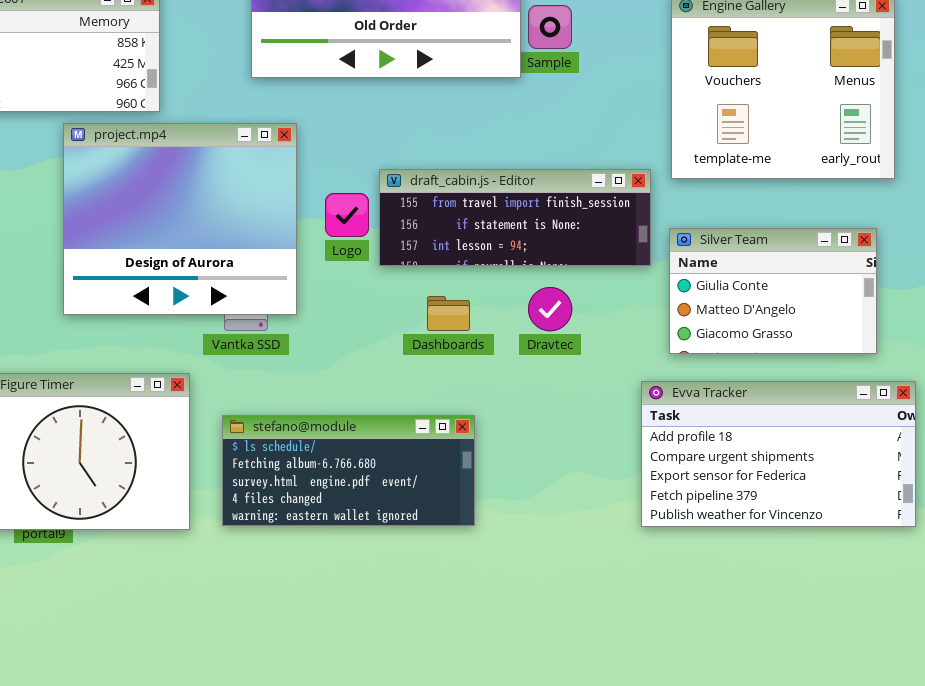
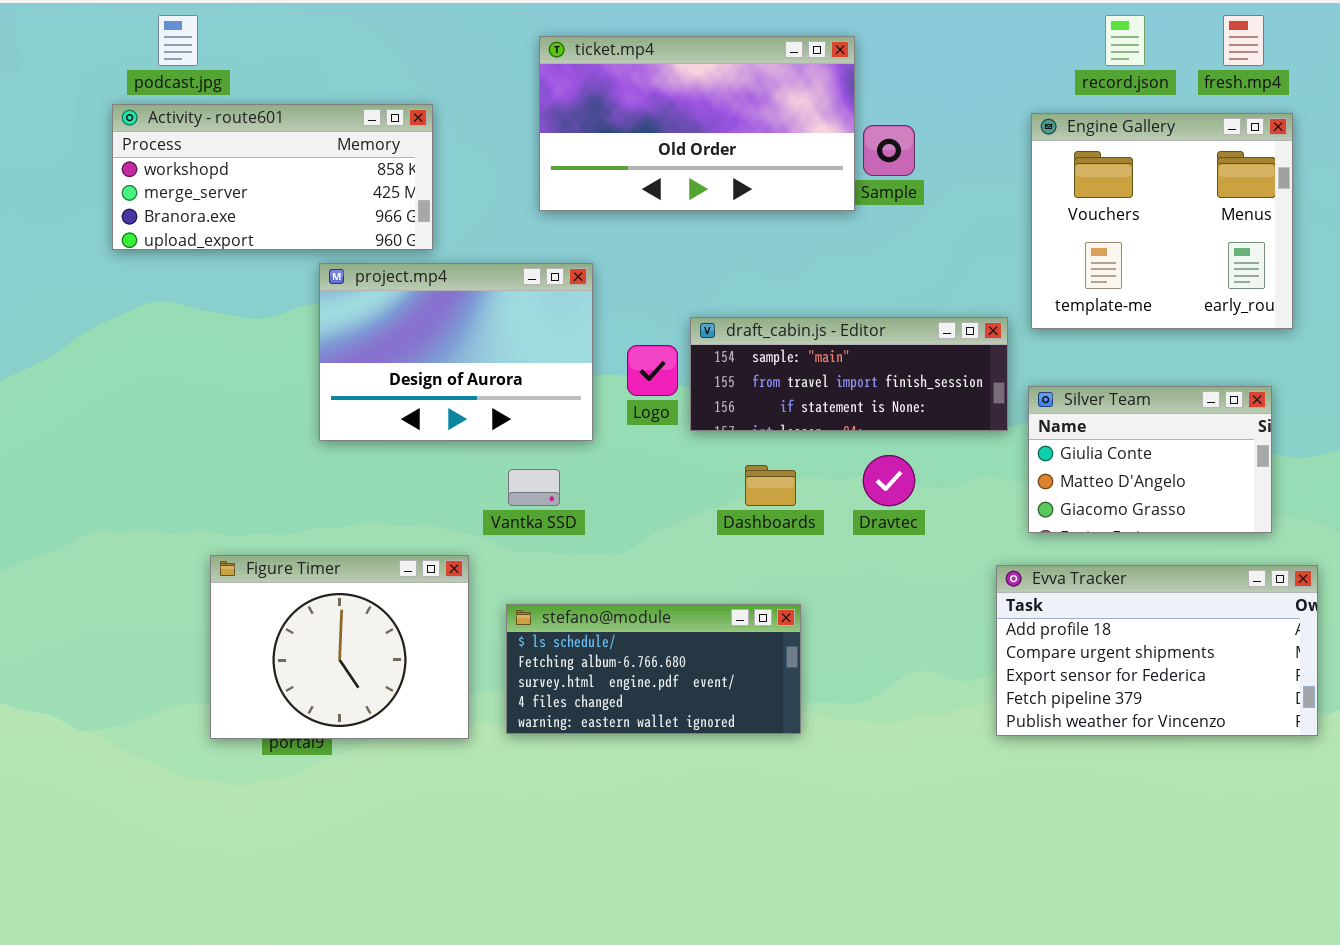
project.mp4: [63,123,297,315] -> [319,263,593,441], resized
draft_cabin.js - Editor: [379,169,651,266] -> [690,317,1008,431], scrolled up 1 row

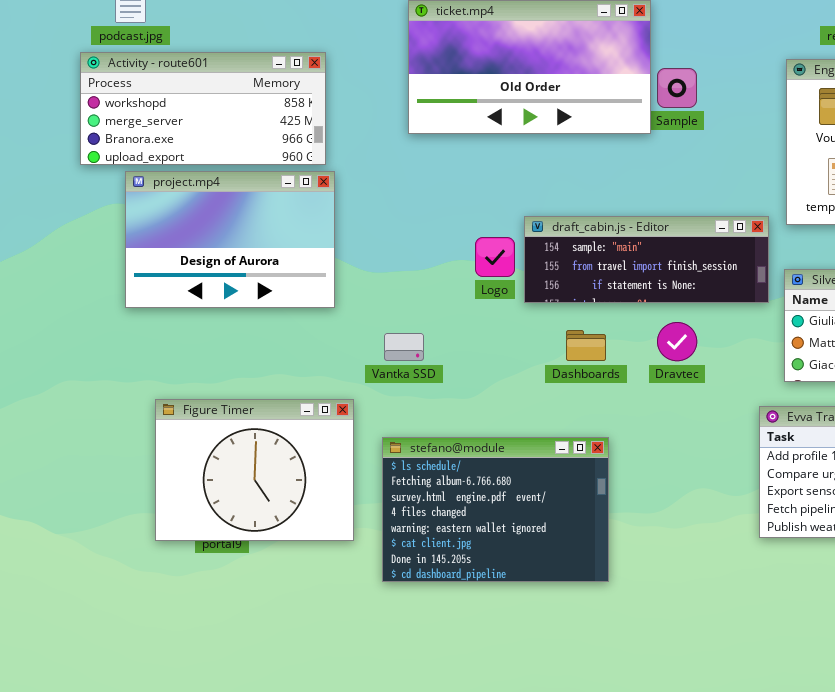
project.mp4: [319,263,593,441] -> [125,171,335,308], moved
stefano@module: [506,604,801,734] -> [382,437,609,582], resized

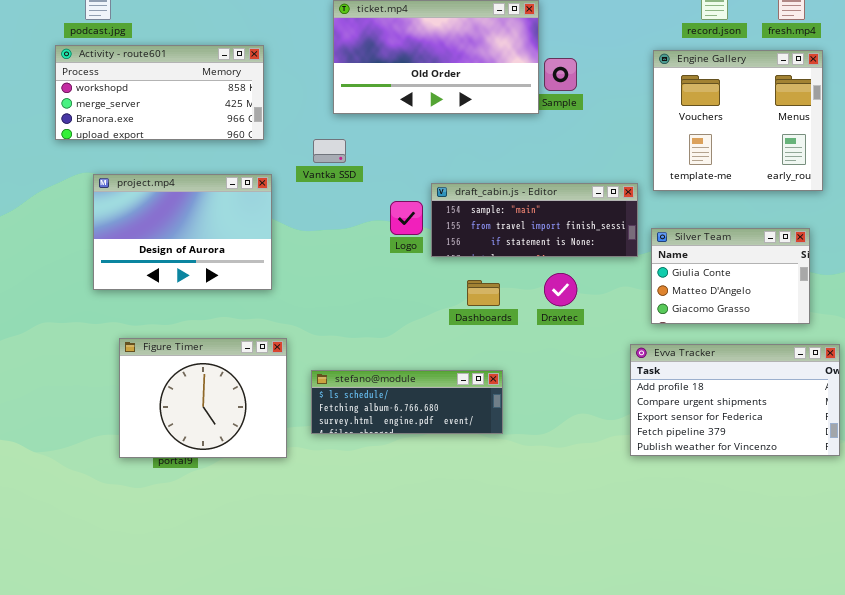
project.mp4: [125,171,335,308] -> [93,174,272,290], moved
Vantka SSD: [384,333,424,361] -> [313,139,346,163], moved
stefano@module: [382,437,609,582] -> [311,370,503,434], resized

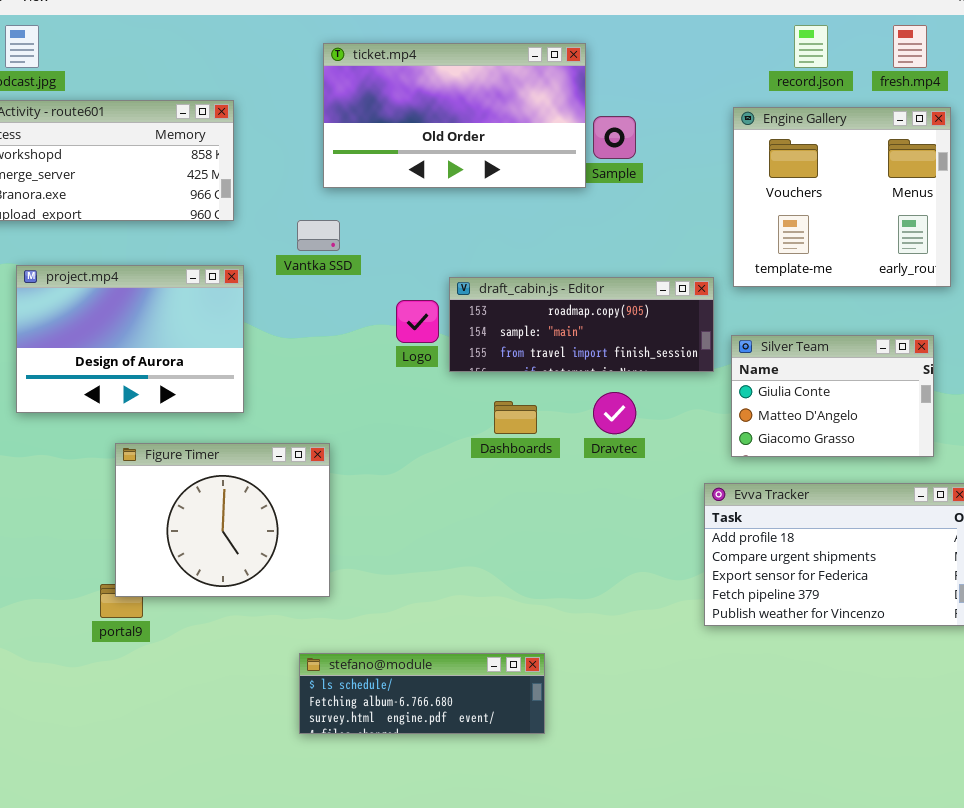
draft_cabin.js - Editor: [431,183,638,257] -> [449,277,714,372], scrolled up 1 row
Figure Timer: [119,338,287,458] -> [115,443,330,597], moved
stefano@module: [311,370,503,434] -> [299,653,545,734], moved

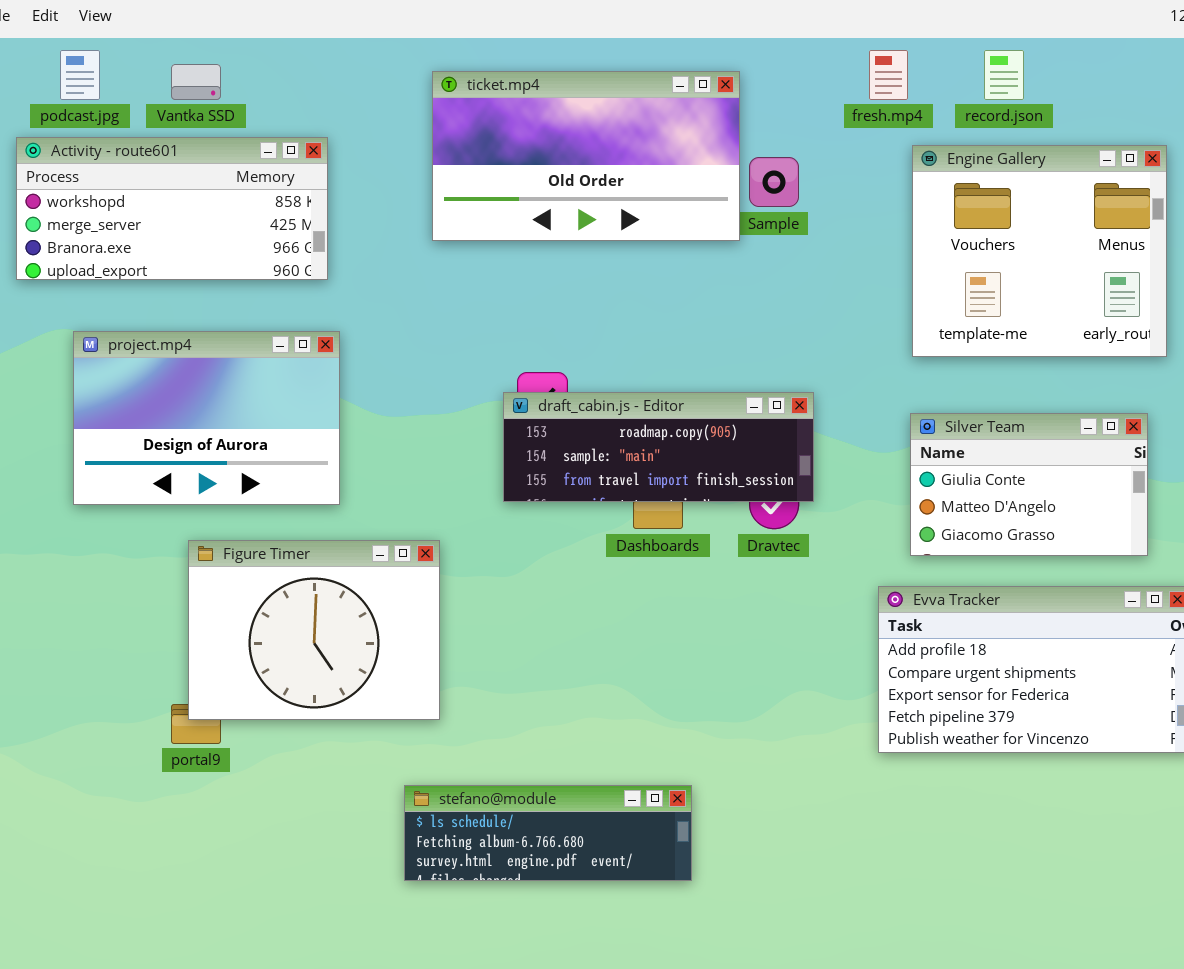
fresh.mp4: [893,25,927,68] -> [869,50,908,100], moved
Vantka SSD: [297,220,340,251] -> [171,64,221,100], moved
draft_cabin.js - Editor: [449,277,714,372] -> [503,392,814,502], moved

